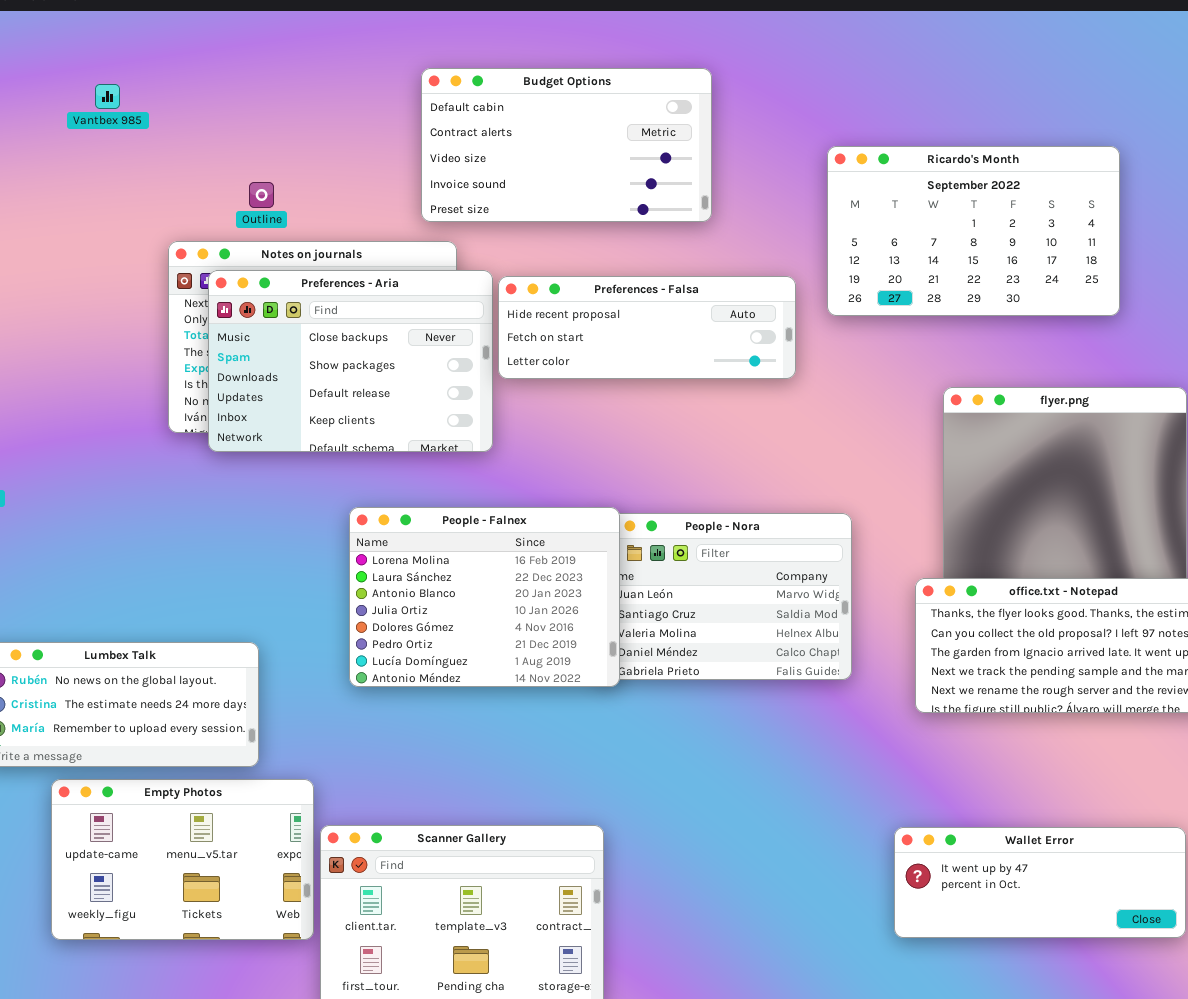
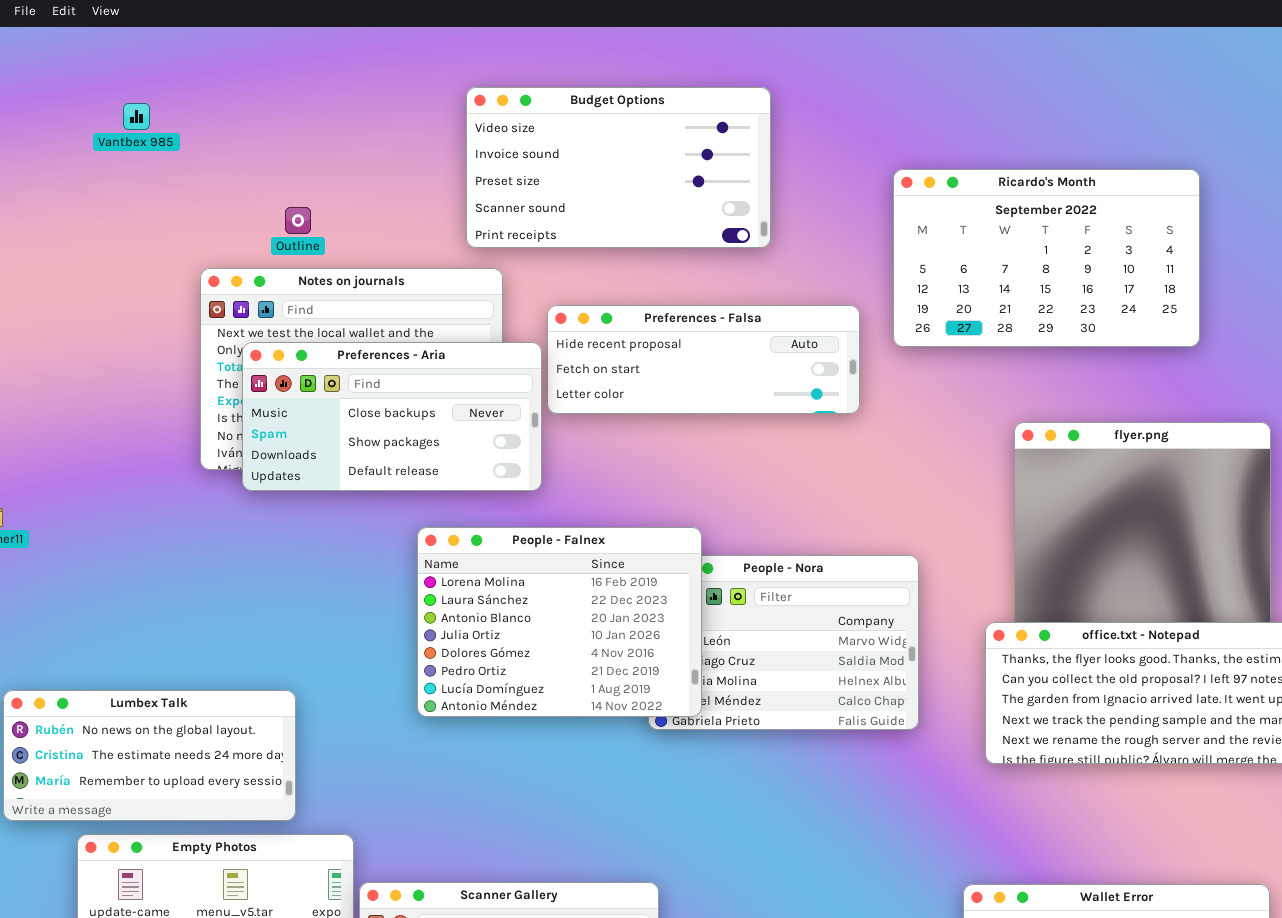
Budget Options: [421,68,712,222] -> [466,87,771,248], scrolled down 2 rows
Preferences - Aria: [208,270,493,452] -> [242,342,542,491], resized
People - Falnex: [349,507,620,687] -> [417,527,702,717], moved

